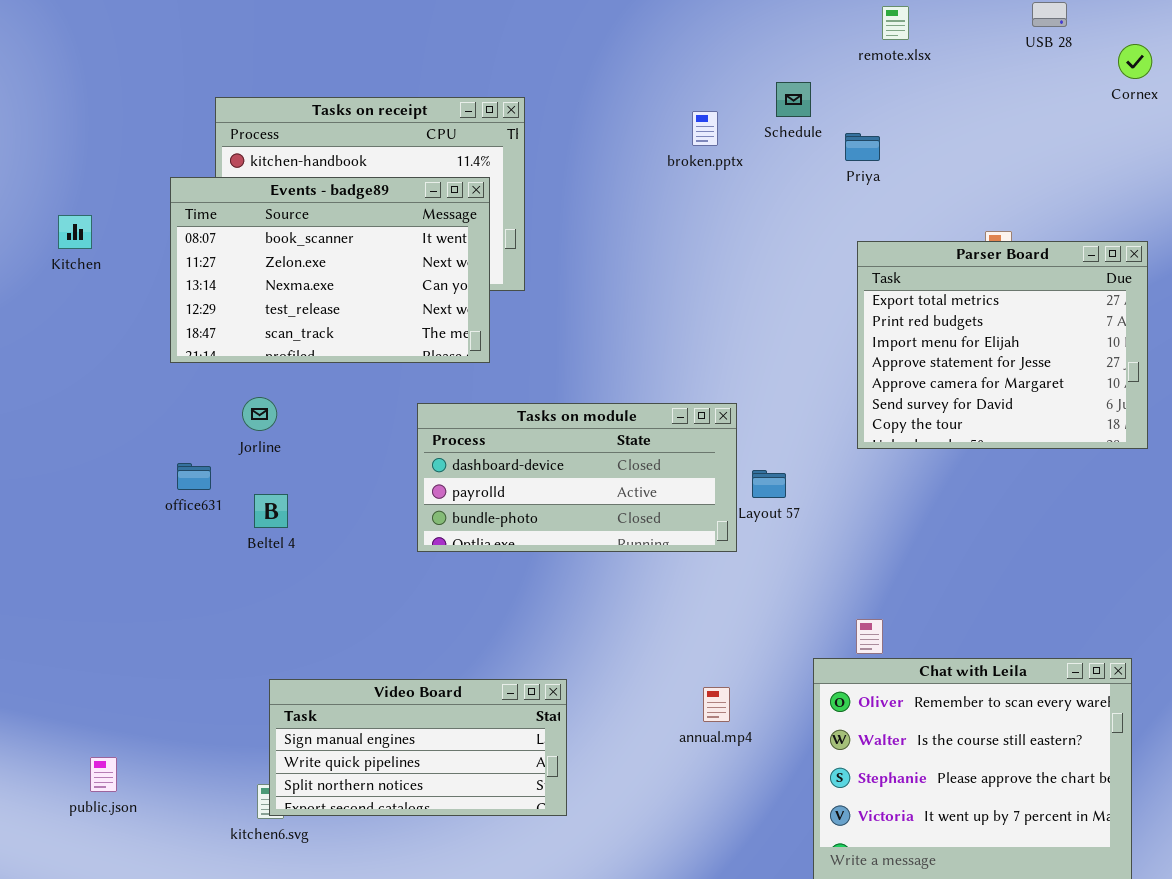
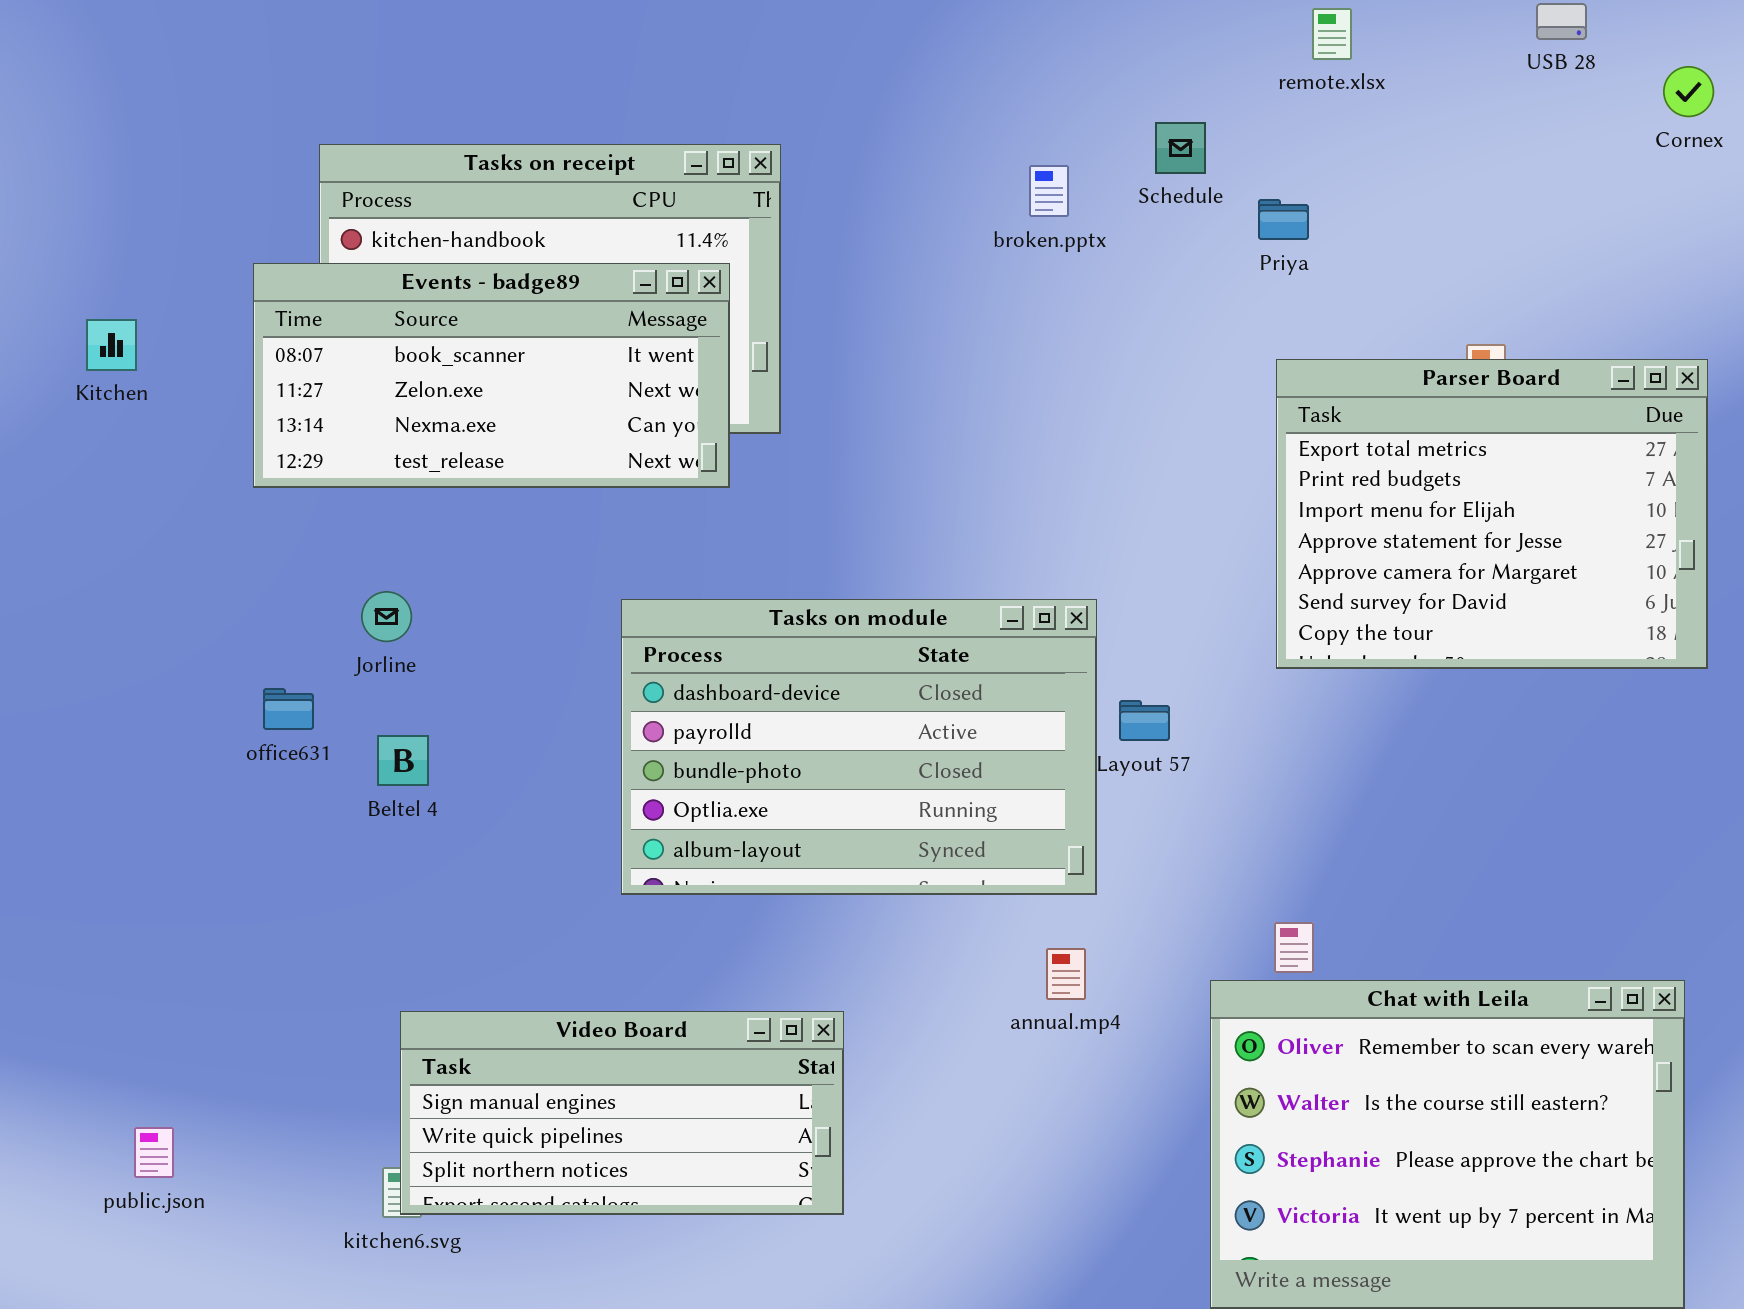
Events - badge89: [170,177,490,363] -> [253,263,730,488], resized
Tasks on module: [417,403,737,552] -> [621,599,1097,895], resized
annual.mp4: [703,687,730,722] -> [1046,948,1086,1000], moved

